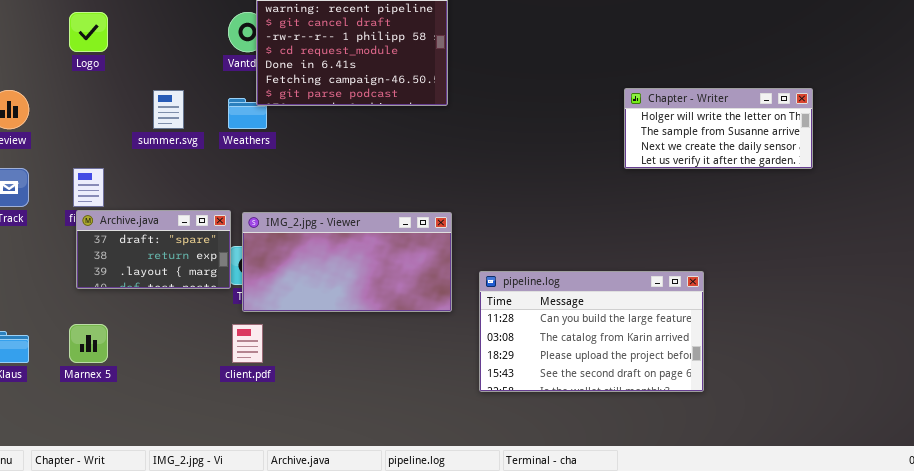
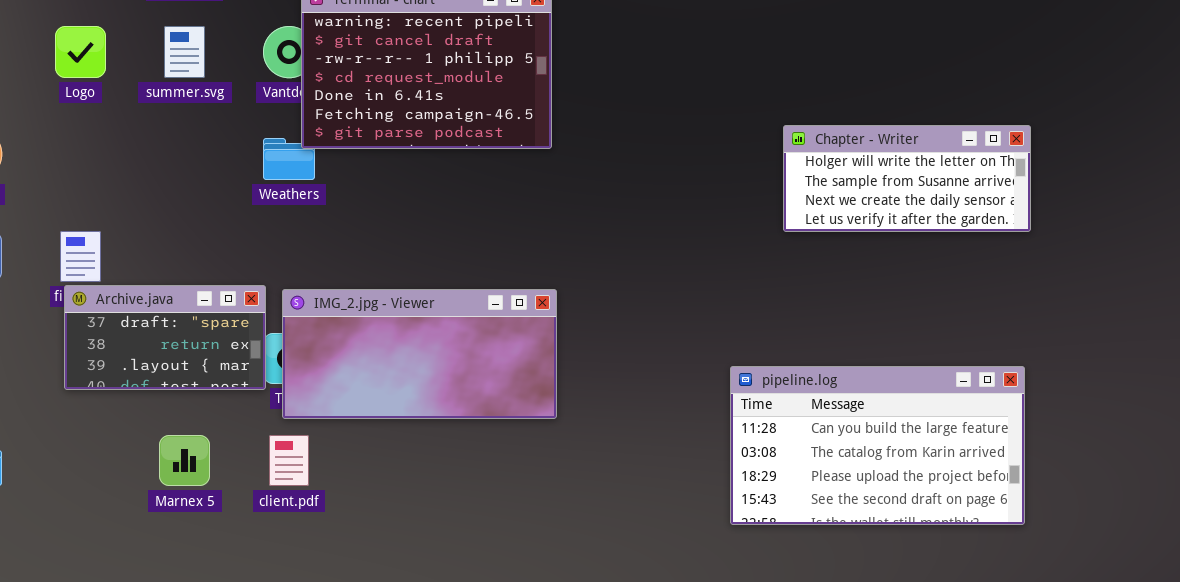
summer.svg: [153,90,184,129] -> [164,26,205,78], moved
pipeline.log: [479,271,704,392] -> [730,366,1025,525], moved
Marnex 5: [69,324,108,363] -> [159,435,210,486], moved

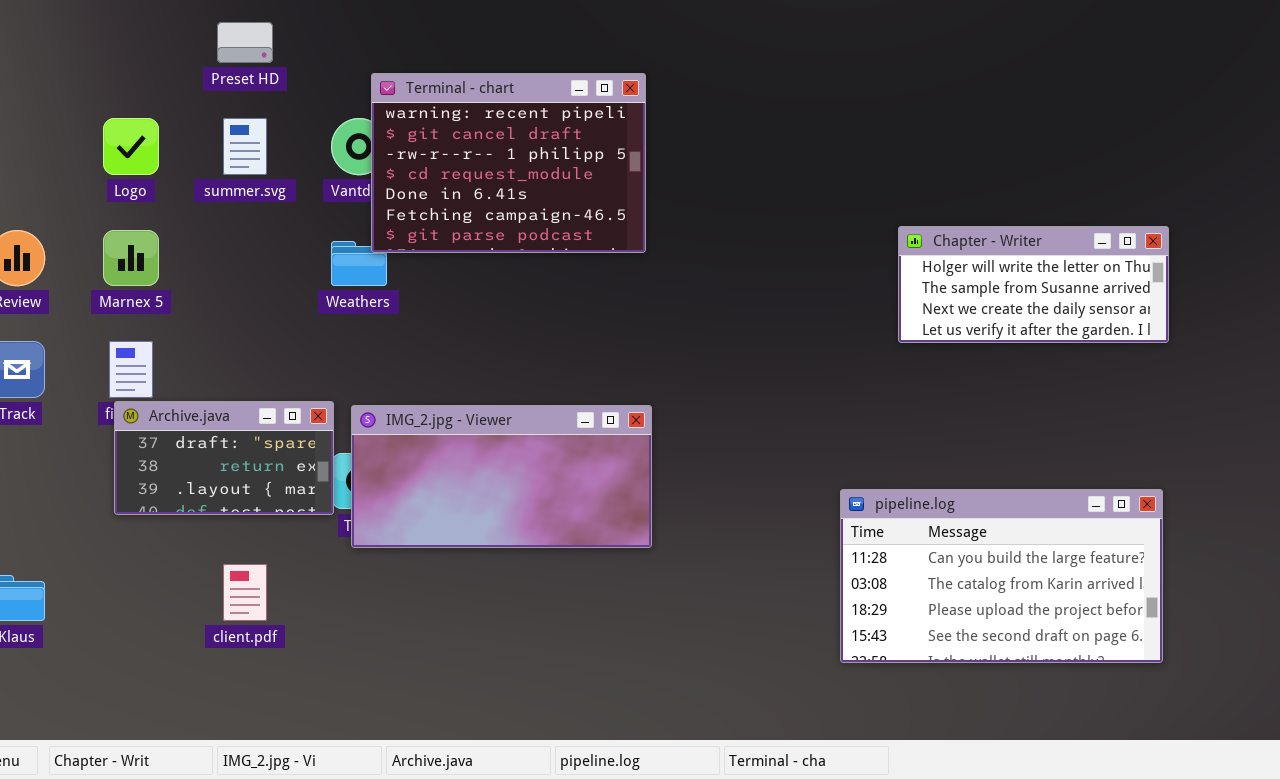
Marnex 5: [159,435,210,486] -> [103,230,159,286], moved
client.pdf: [269,435,309,486] -> [223,564,267,621], moved

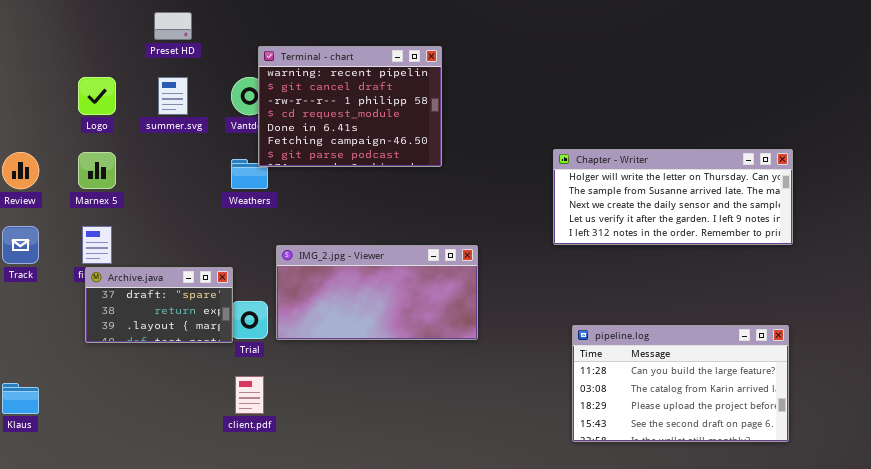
Chapter - Writer: [898,226,1169,343] -> [553,149,793,245], resized
IMG_2.jpg - Viewer: [351,405,652,548] -> [276,245,478,340], moved
client.pdf: [223,564,267,621] -> [235,376,264,414], moved

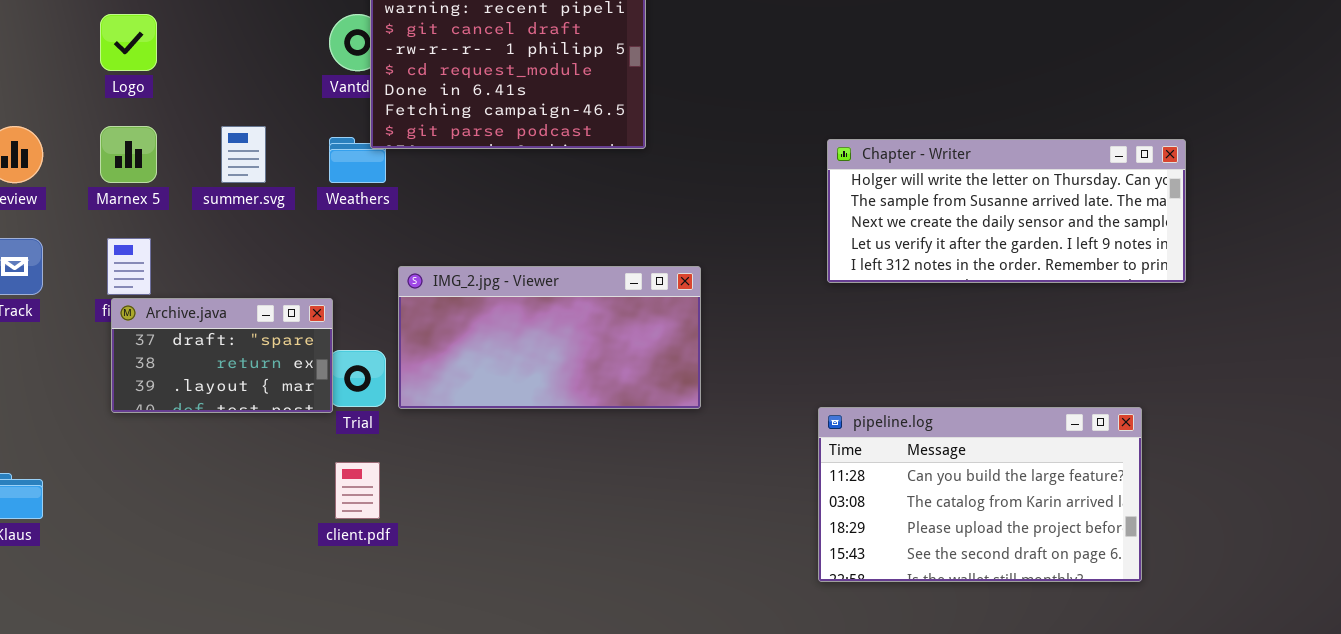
summer.svg: [158,77,188,115] -> [221,126,266,183], moved
Chapter - Writer: [553,149,793,245] -> [827,139,1186,283], moved
pipeline.log: [572,325,789,442] -> [818,407,1142,582], moved

